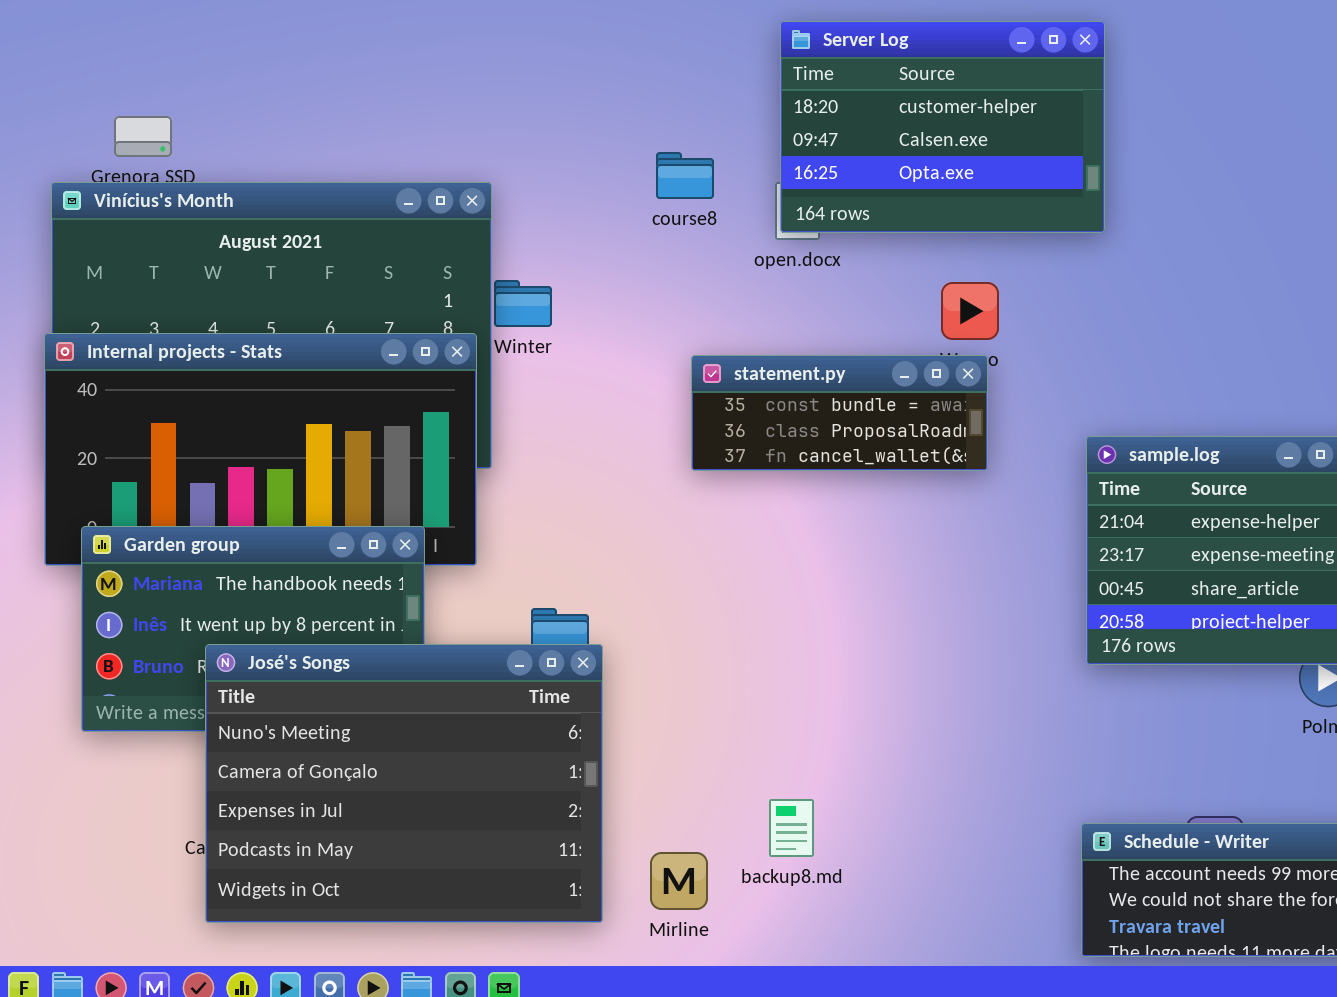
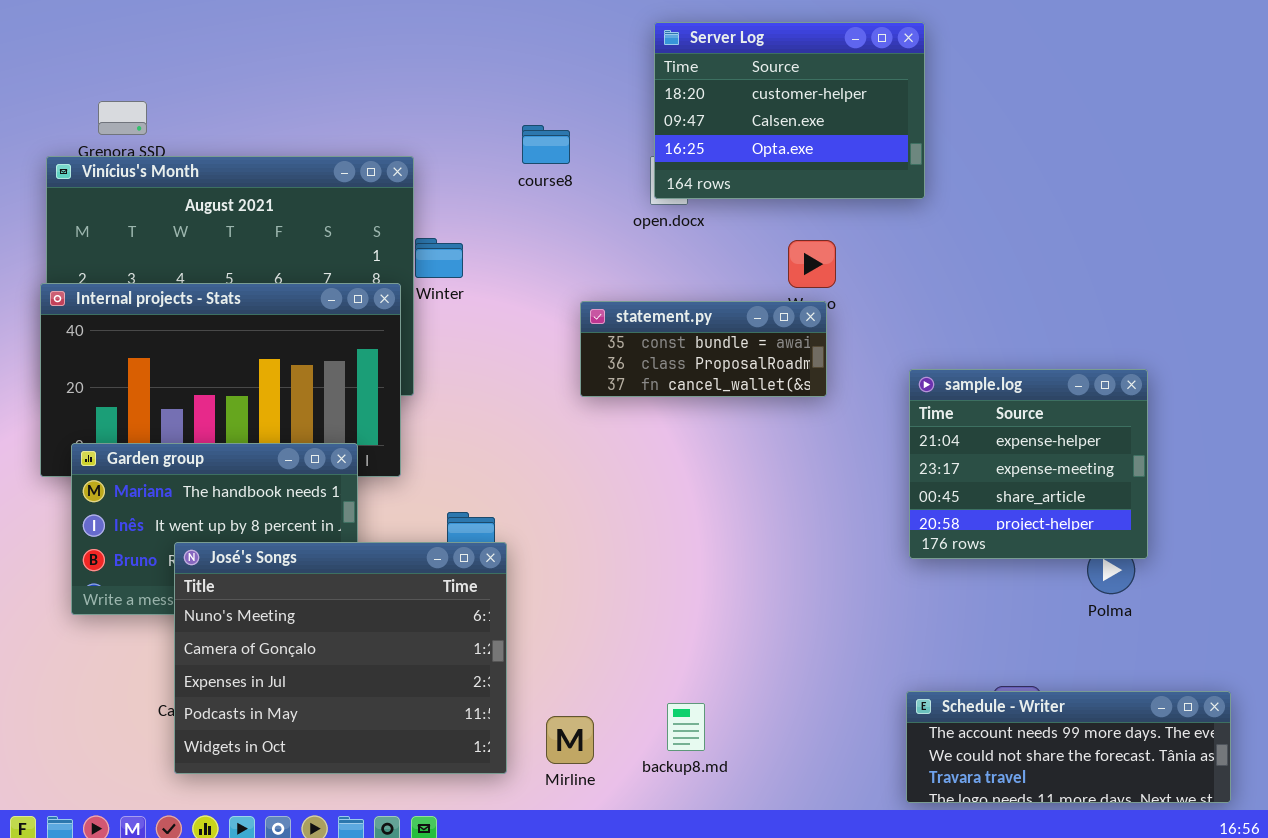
course8: [656,152,714,199] -> [522,125,570,164], moved
backup8.md: [769,799,814,857] -> [667,703,705,751], moved

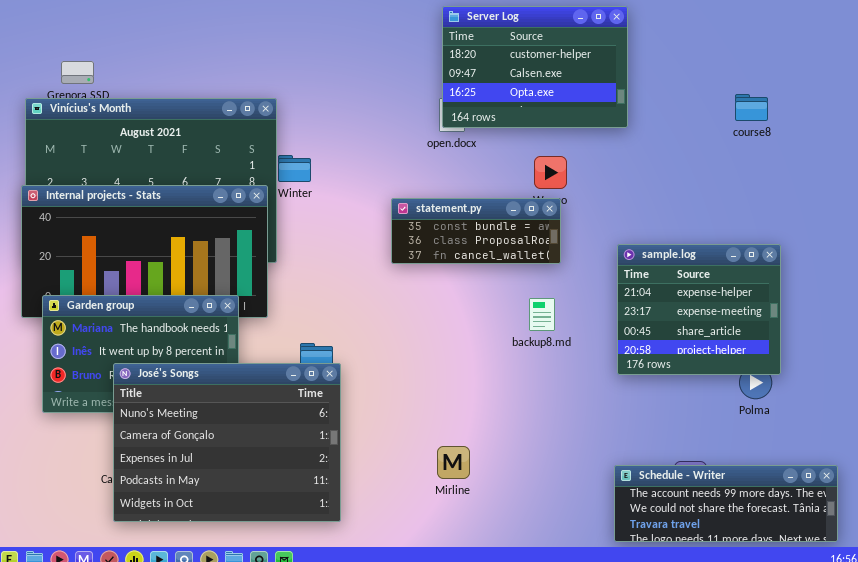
course8: [522,125,570,164] -> [735,94,768,121], moved
backup8.md: [667,703,705,751] -> [529,298,555,331], moved
Mirline: [546,716,594,764] -> [437,446,470,479], moved

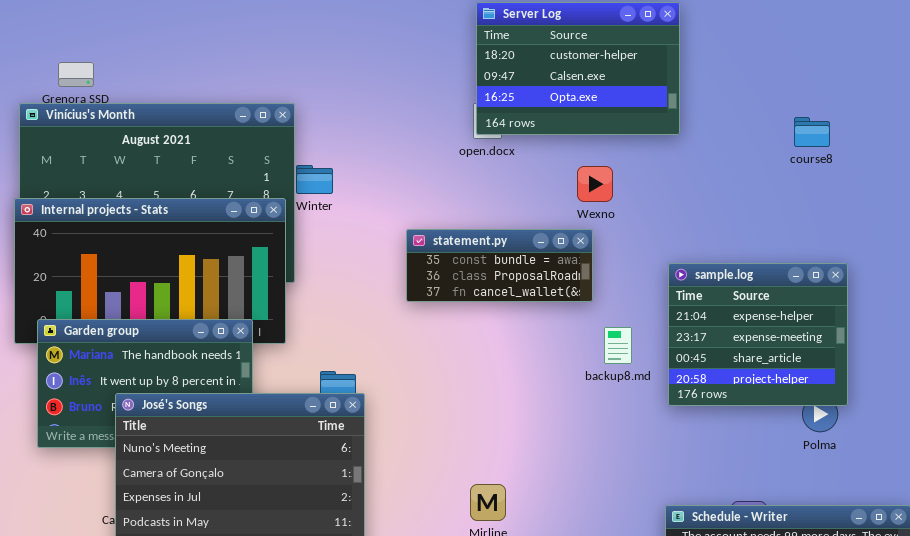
course8: [735,94,768,121] -> [794,117,830,147], moved
statement.py: [391,198,561,264] -> [406,229,593,302], moved
backup8.md: [529,298,555,331] -> [604,327,632,364], moved

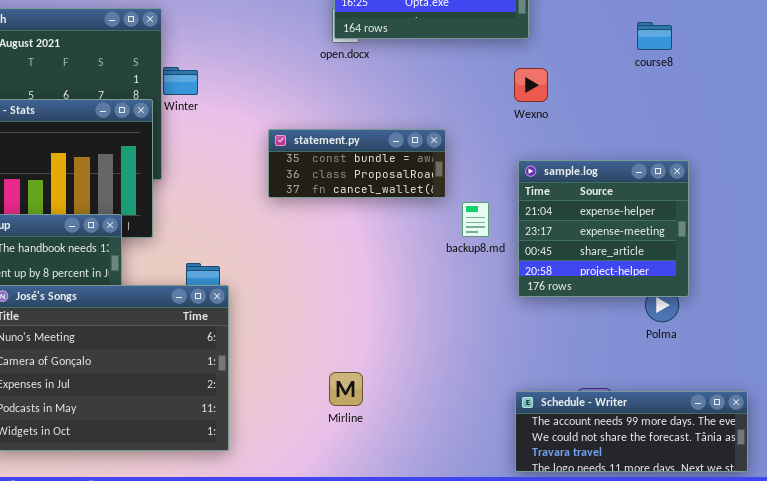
Wexno: [577,166,613,202] -> [514,68,548,102], moved
backup8.md: [604,327,632,364] -> [462,202,489,237], moved

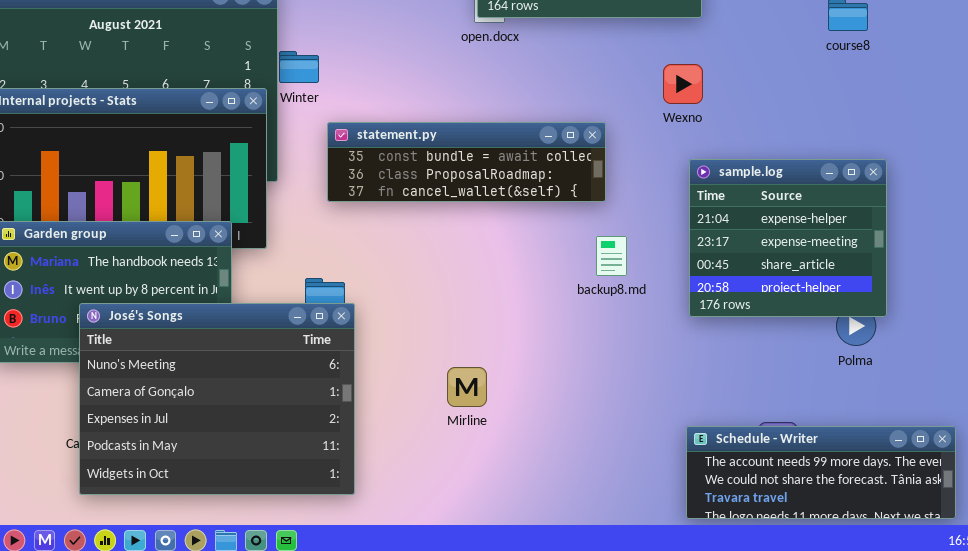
Wexno: [514,68,548,102] -> [663,64,703,104], moved
statement.py: [268,129,446,198] -> [327,122,606,202], resized
backup8.md: [462,202,489,237] -> [596,236,627,276], moved
Mirline: [329,372,363,406] -> [447,367,487,407], moved

